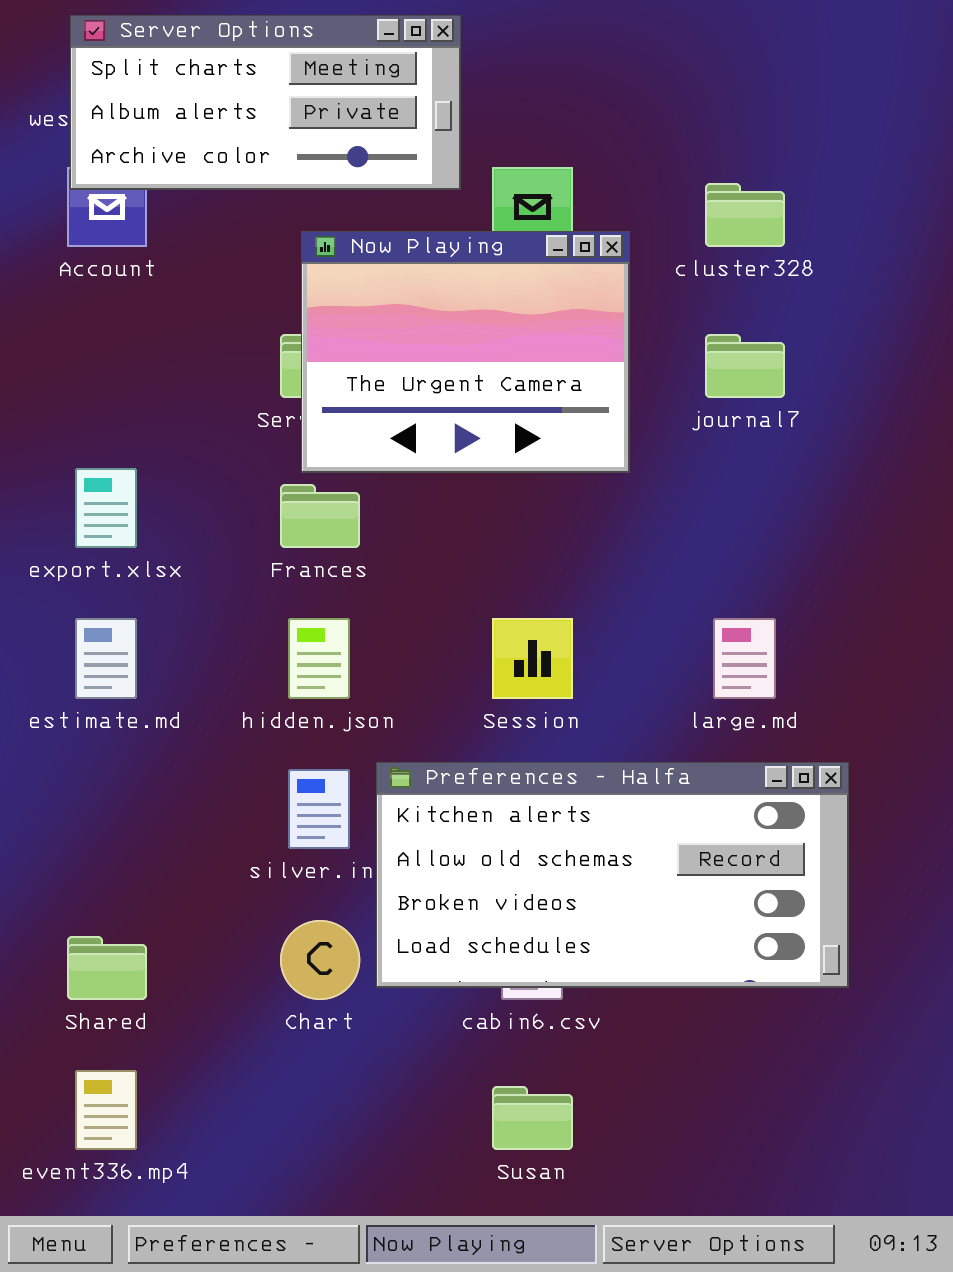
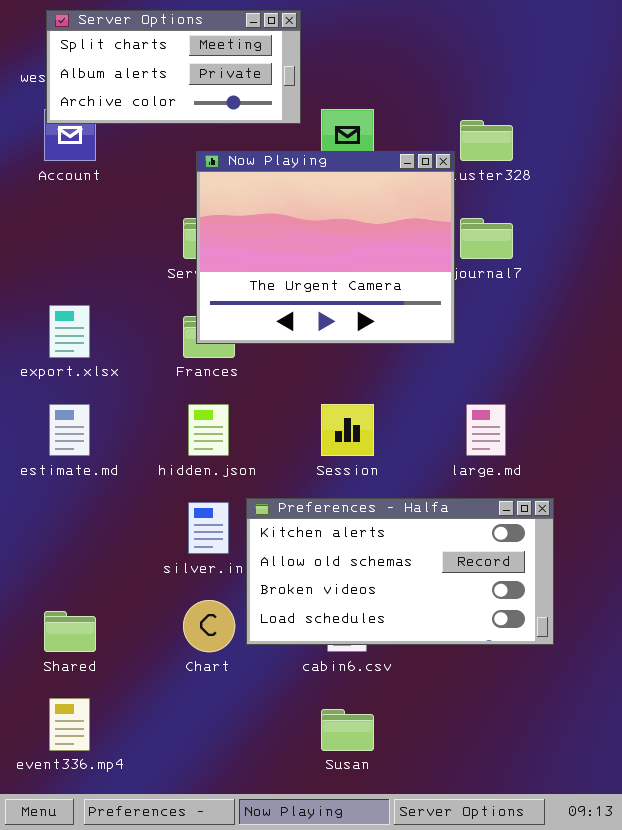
Now Playing: [301,231,630,473] -> [196,151,455,344], resized

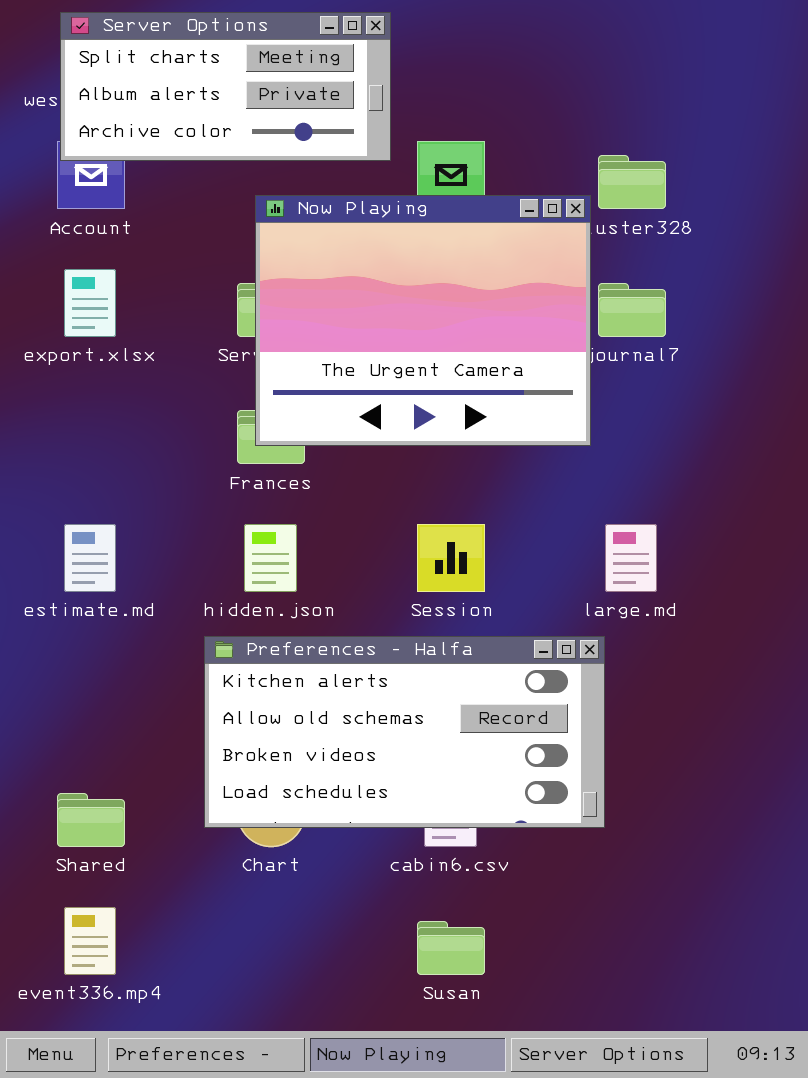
export.xlsx: [49,305,90,358] -> [64,269,116,337], moved
Preferences - Halfa: [246,498,554,645] -> [204,636,605,828], moved

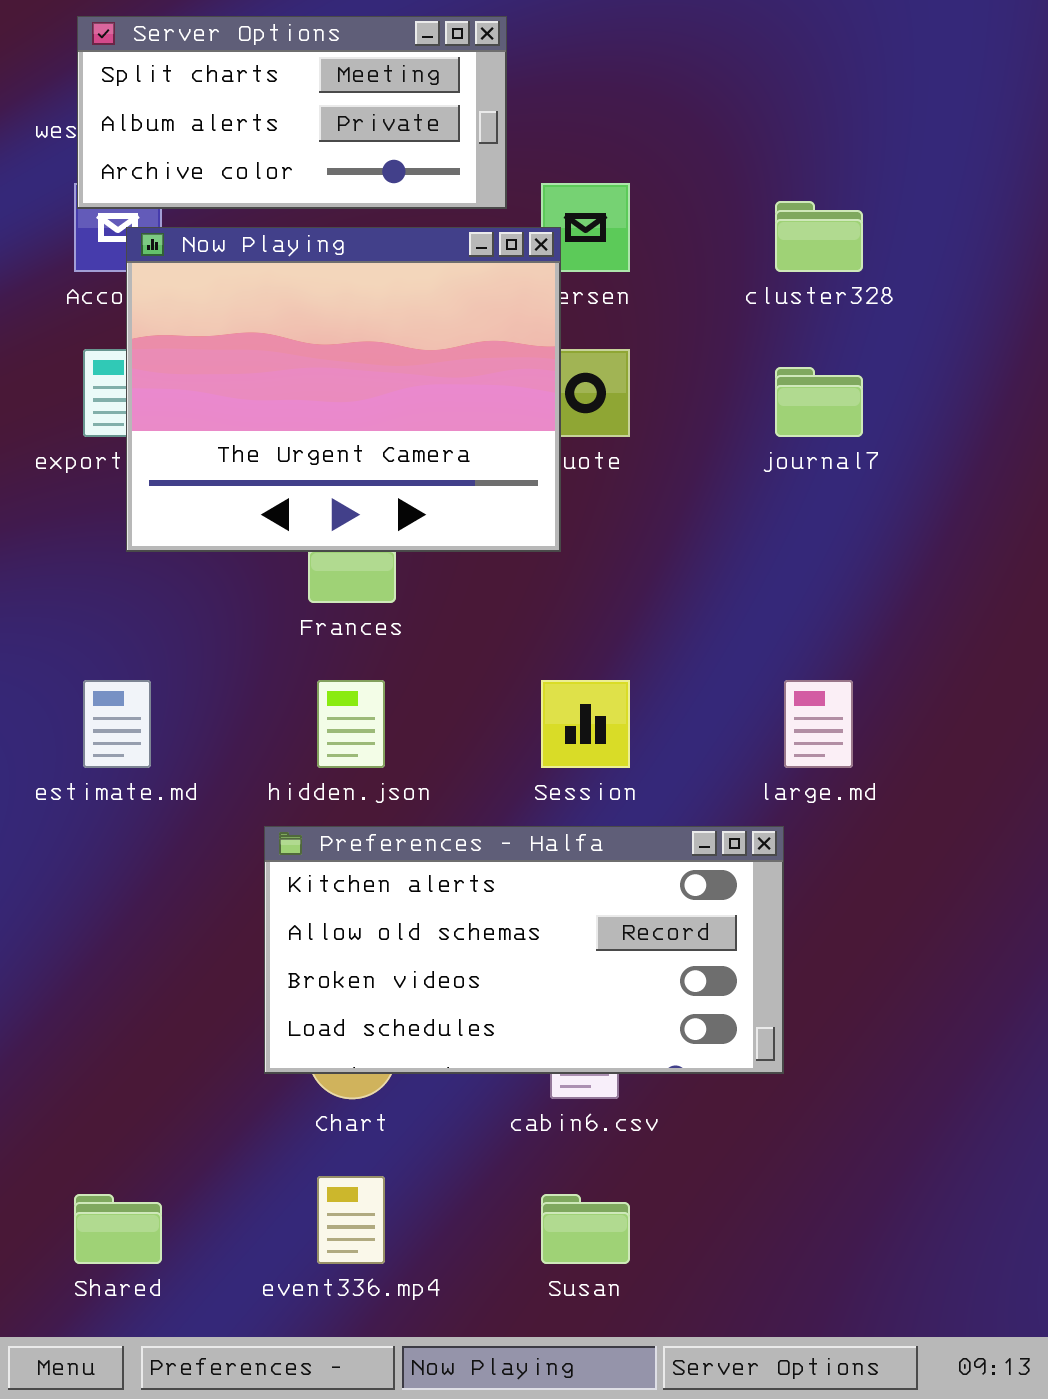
Now Playing: [255,195,591,446] -> [126,227,561,552], moved
Shared: [57,793,125,847] -> [74,1194,162,1264], moved
event336.mp4: [64,907,116,975] -> [317,1176,385,1264], moved

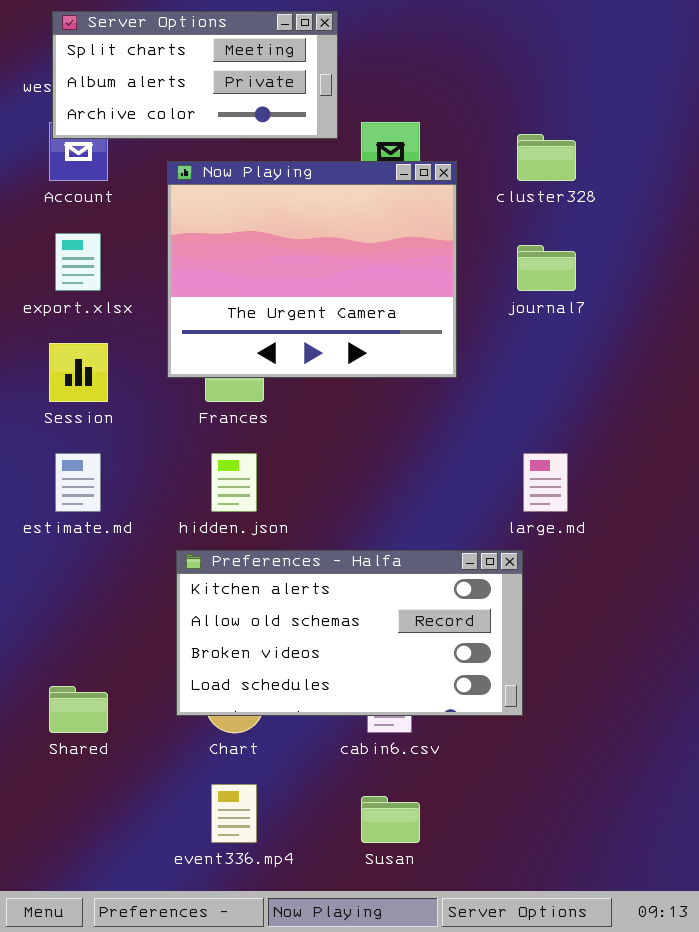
Now Playing: [126,227,561,552] -> [167,161,457,378], moved
Session: [541,680,630,768] -> [49,343,108,402], moved
Shared: [74,1194,162,1264] -> [49,686,108,733], moved

